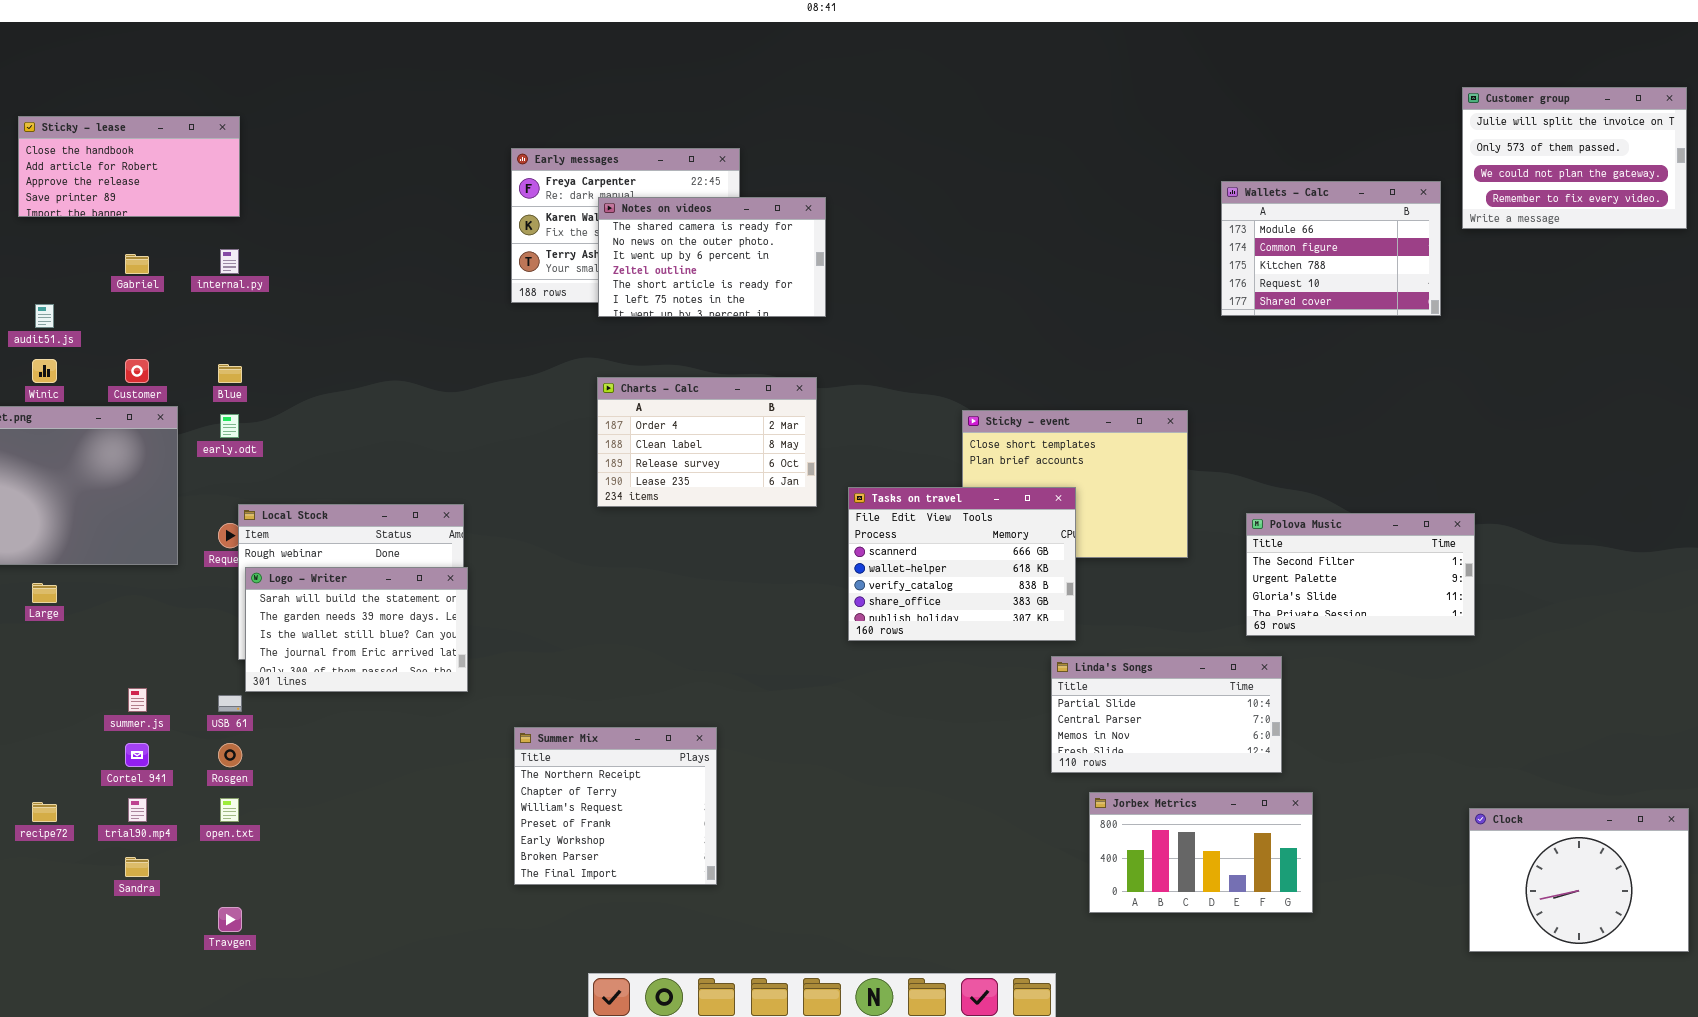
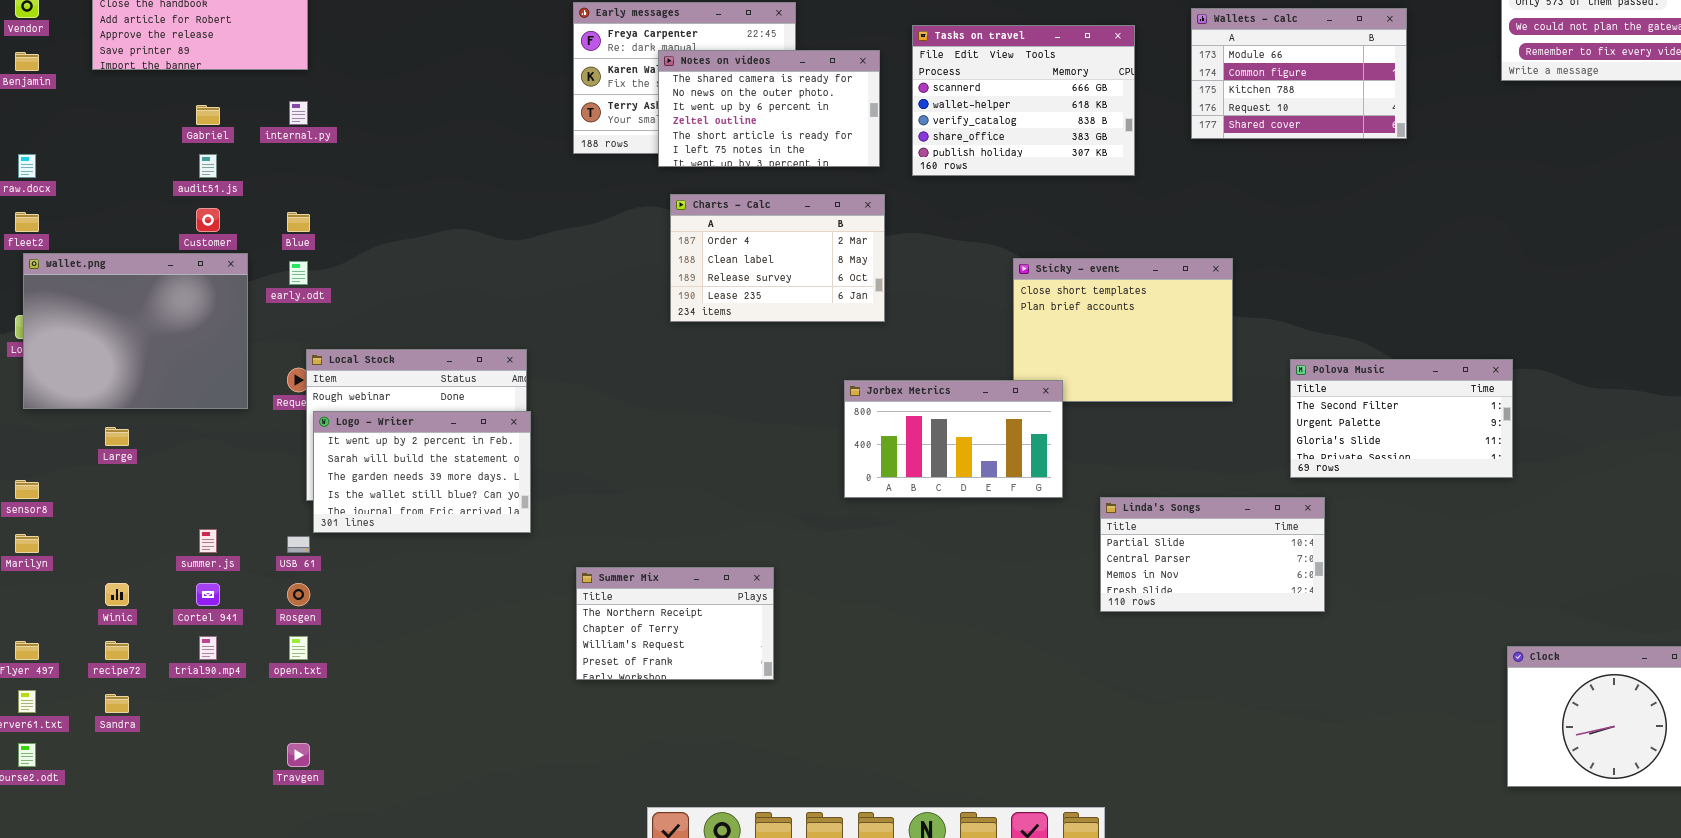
Wallets - Calc: [1221,181,1441,316] -> [1191,8,1407,139], moved
audit51.js: [35,304,54,328] -> [199,154,217,178], moved
Winic: [32,359,57,383] -> [105,583,129,606], moved
Charts - Calc: [597,377,817,507] -> [670,194,885,322], moved
Tasks on travel: [848,487,1076,641] -> [912,25,1135,176], moved
Logo - Writer: [245,567,468,692] -> [313,411,531,533], scrolled up 1 row
Summer Mix: [514,727,717,885] -> [576,567,774,680], resized
Jorbex Metrics: [1089,792,1313,913] -> [844,380,1063,498], moved
Sandra: [125,857,149,877] -> [105,694,129,713], moved

